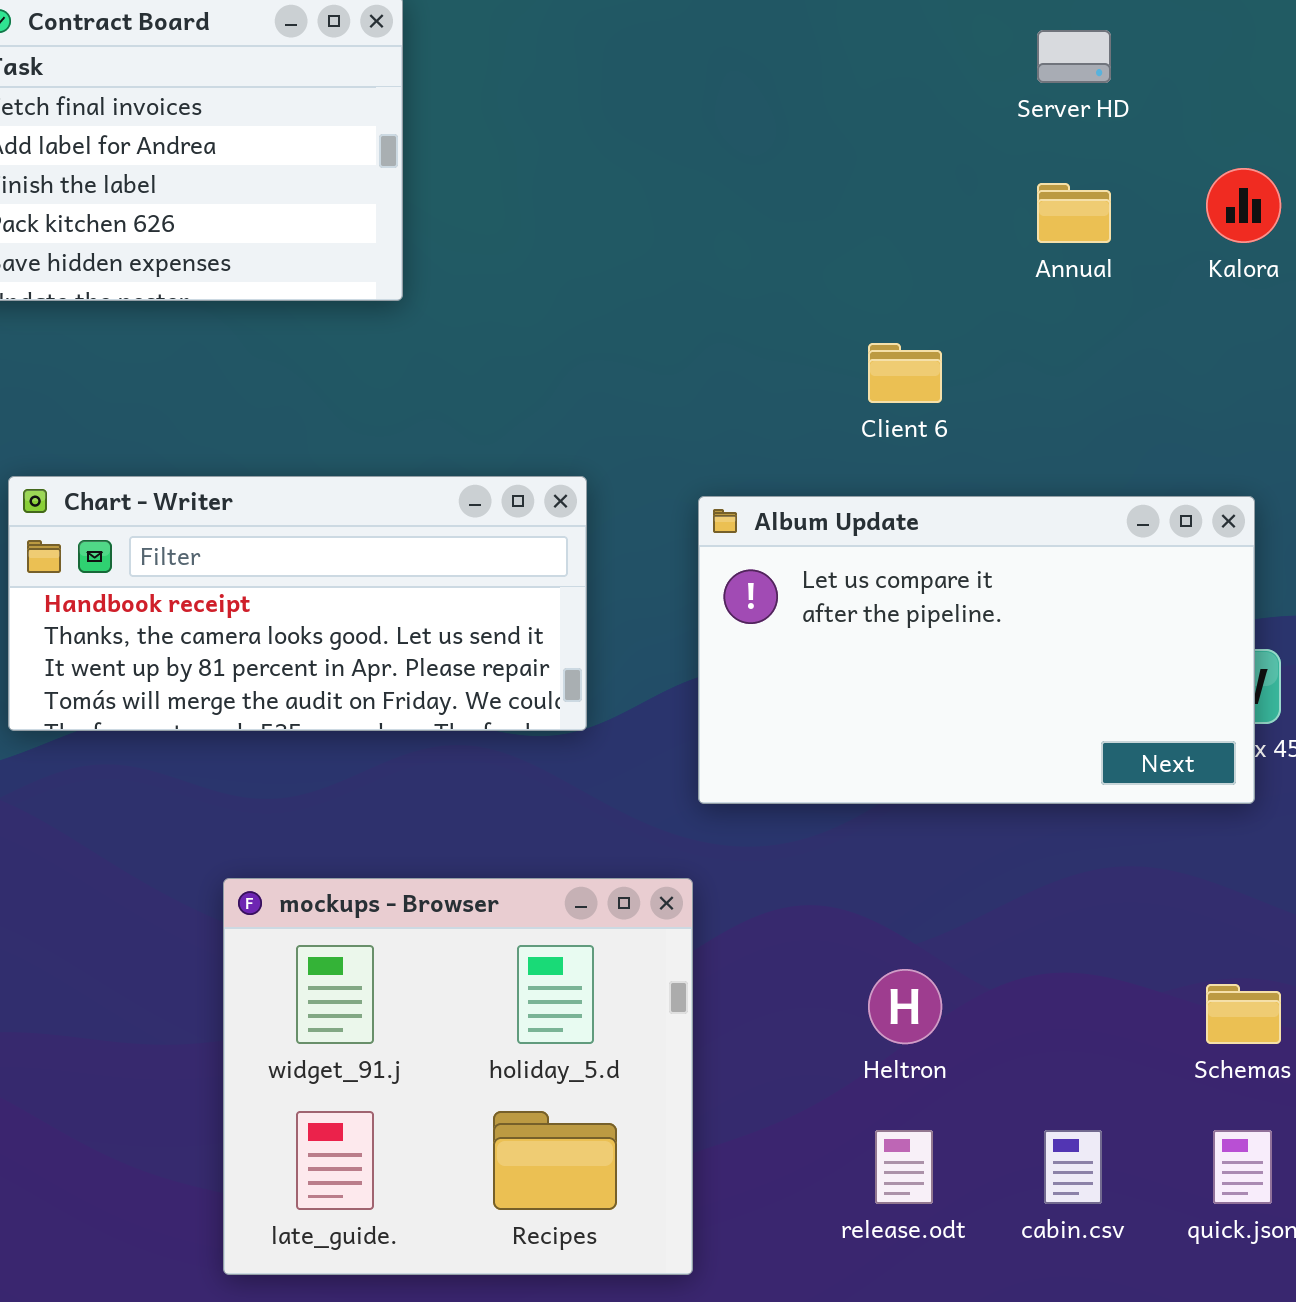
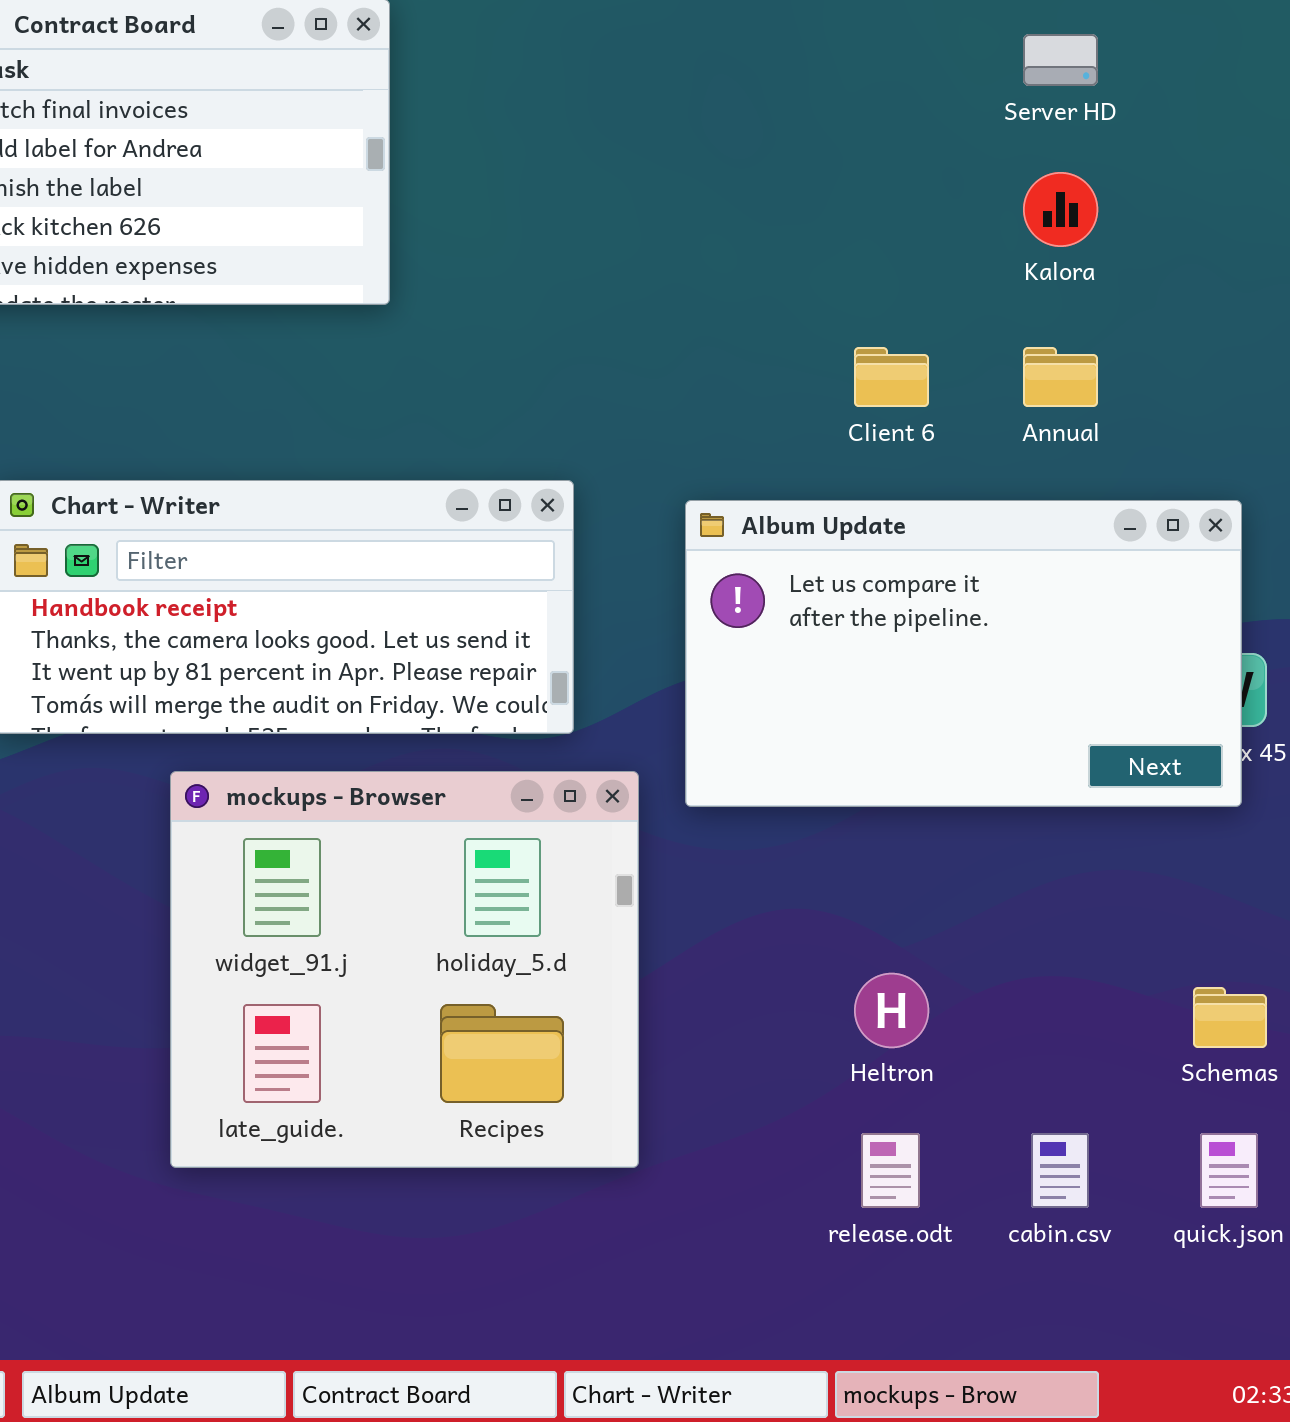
Kalora: [1206,168,1281,243] -> [1023,172,1098,247], moved
Annual: [1037,183,1111,243] -> [1023,347,1098,407], moved
mockups - Browser: [223,878,693,1275] -> [170,771,639,1168], moved

